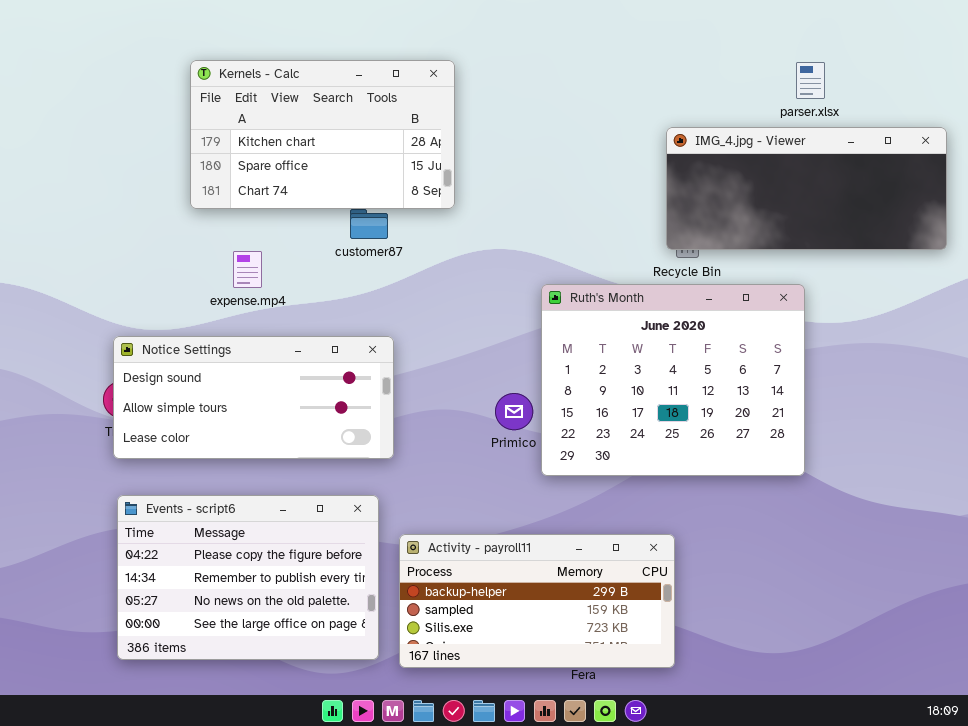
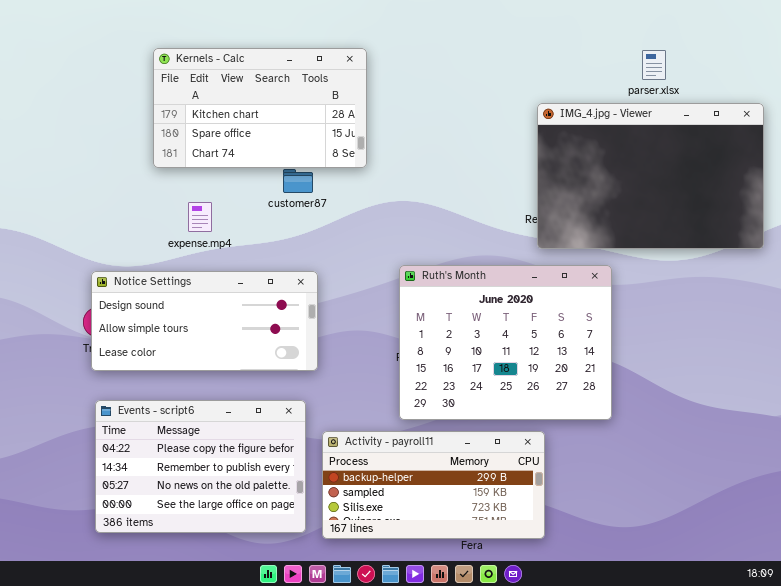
IMG_4.jpg - Viewer: [666,127,947,250] -> [537,103,764,249], resized
Ruth's Month: [541,284,805,476] -> [399,265,612,420], moved

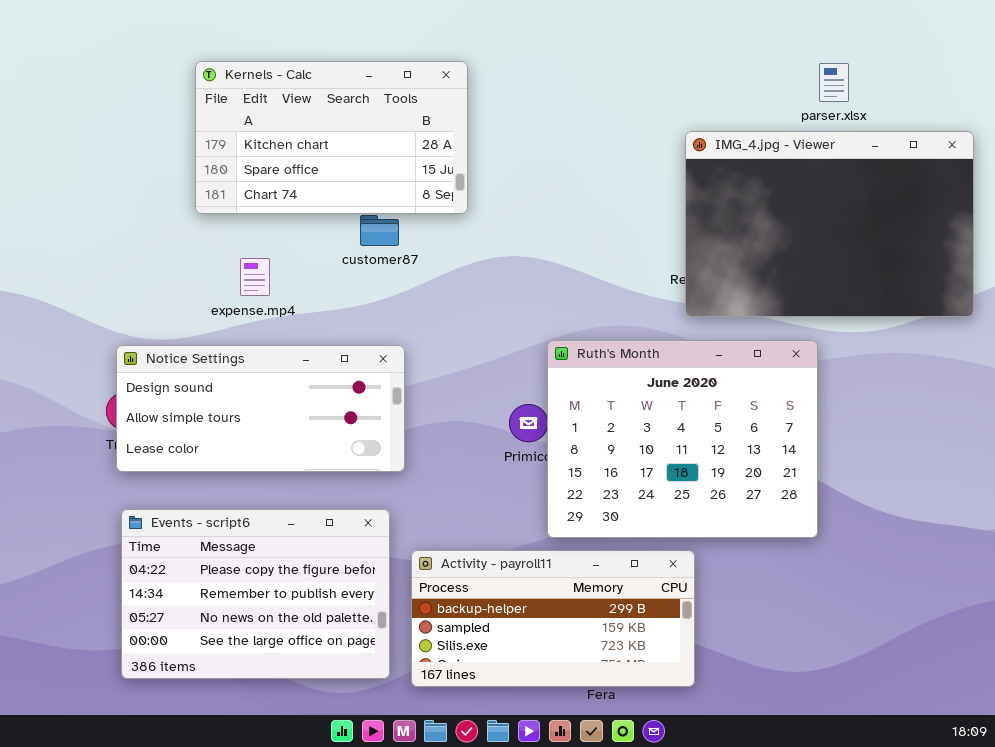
Ruth's Month: [399,265,612,420] -> [547,340,818,538], moved

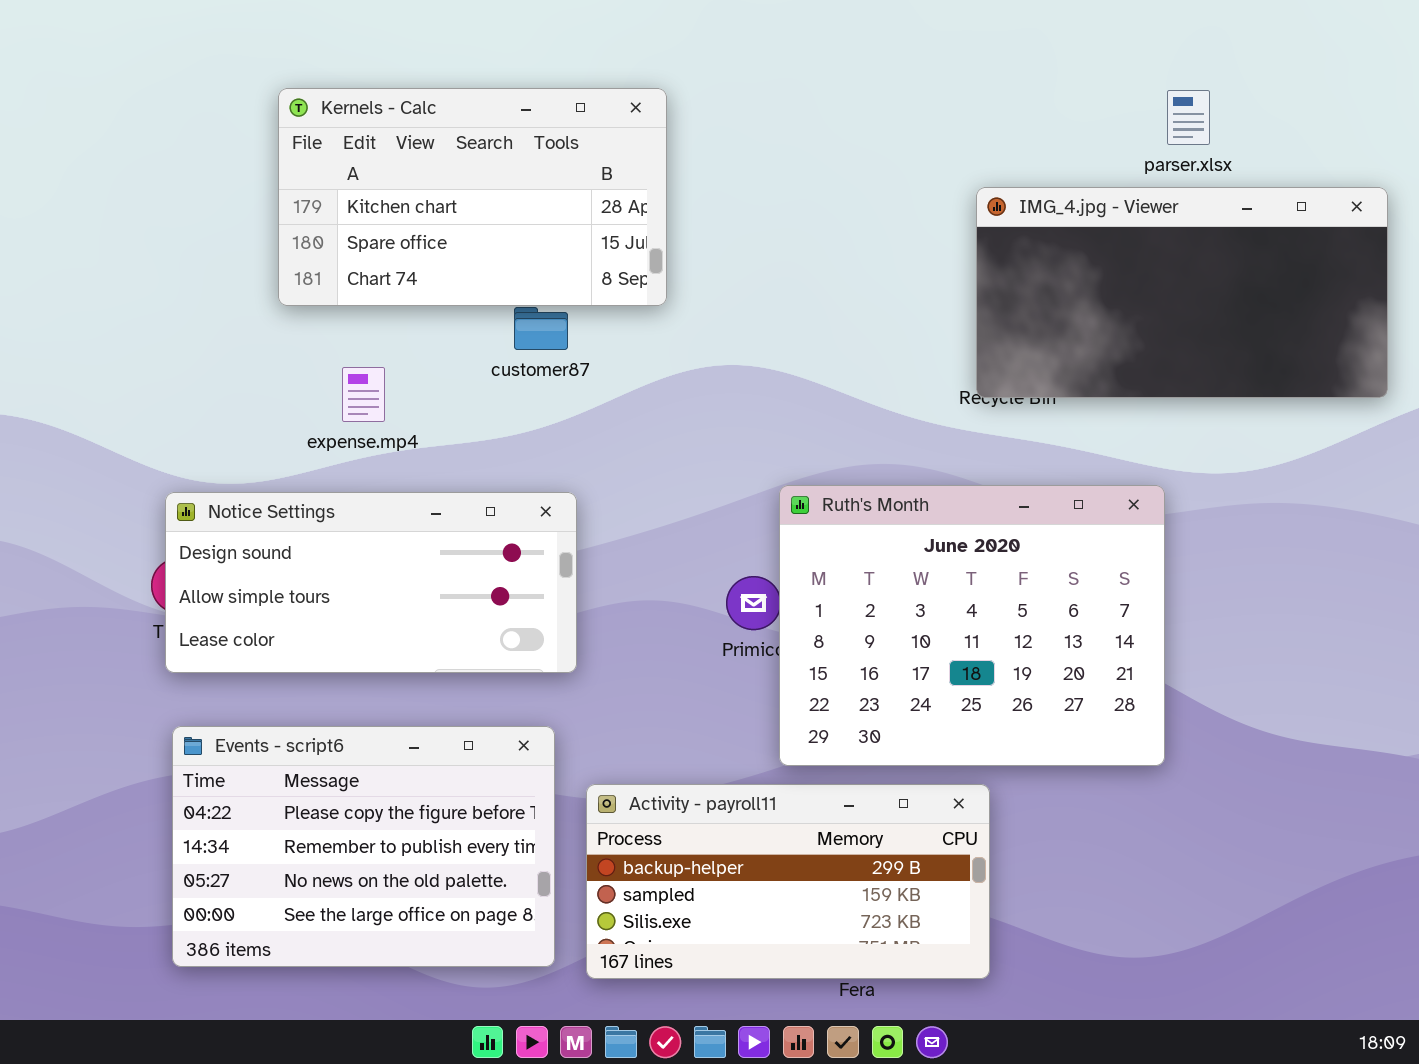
IMG_4.jpg - Viewer: [685,131,974,317] -> [976,187,1388,398], resized

